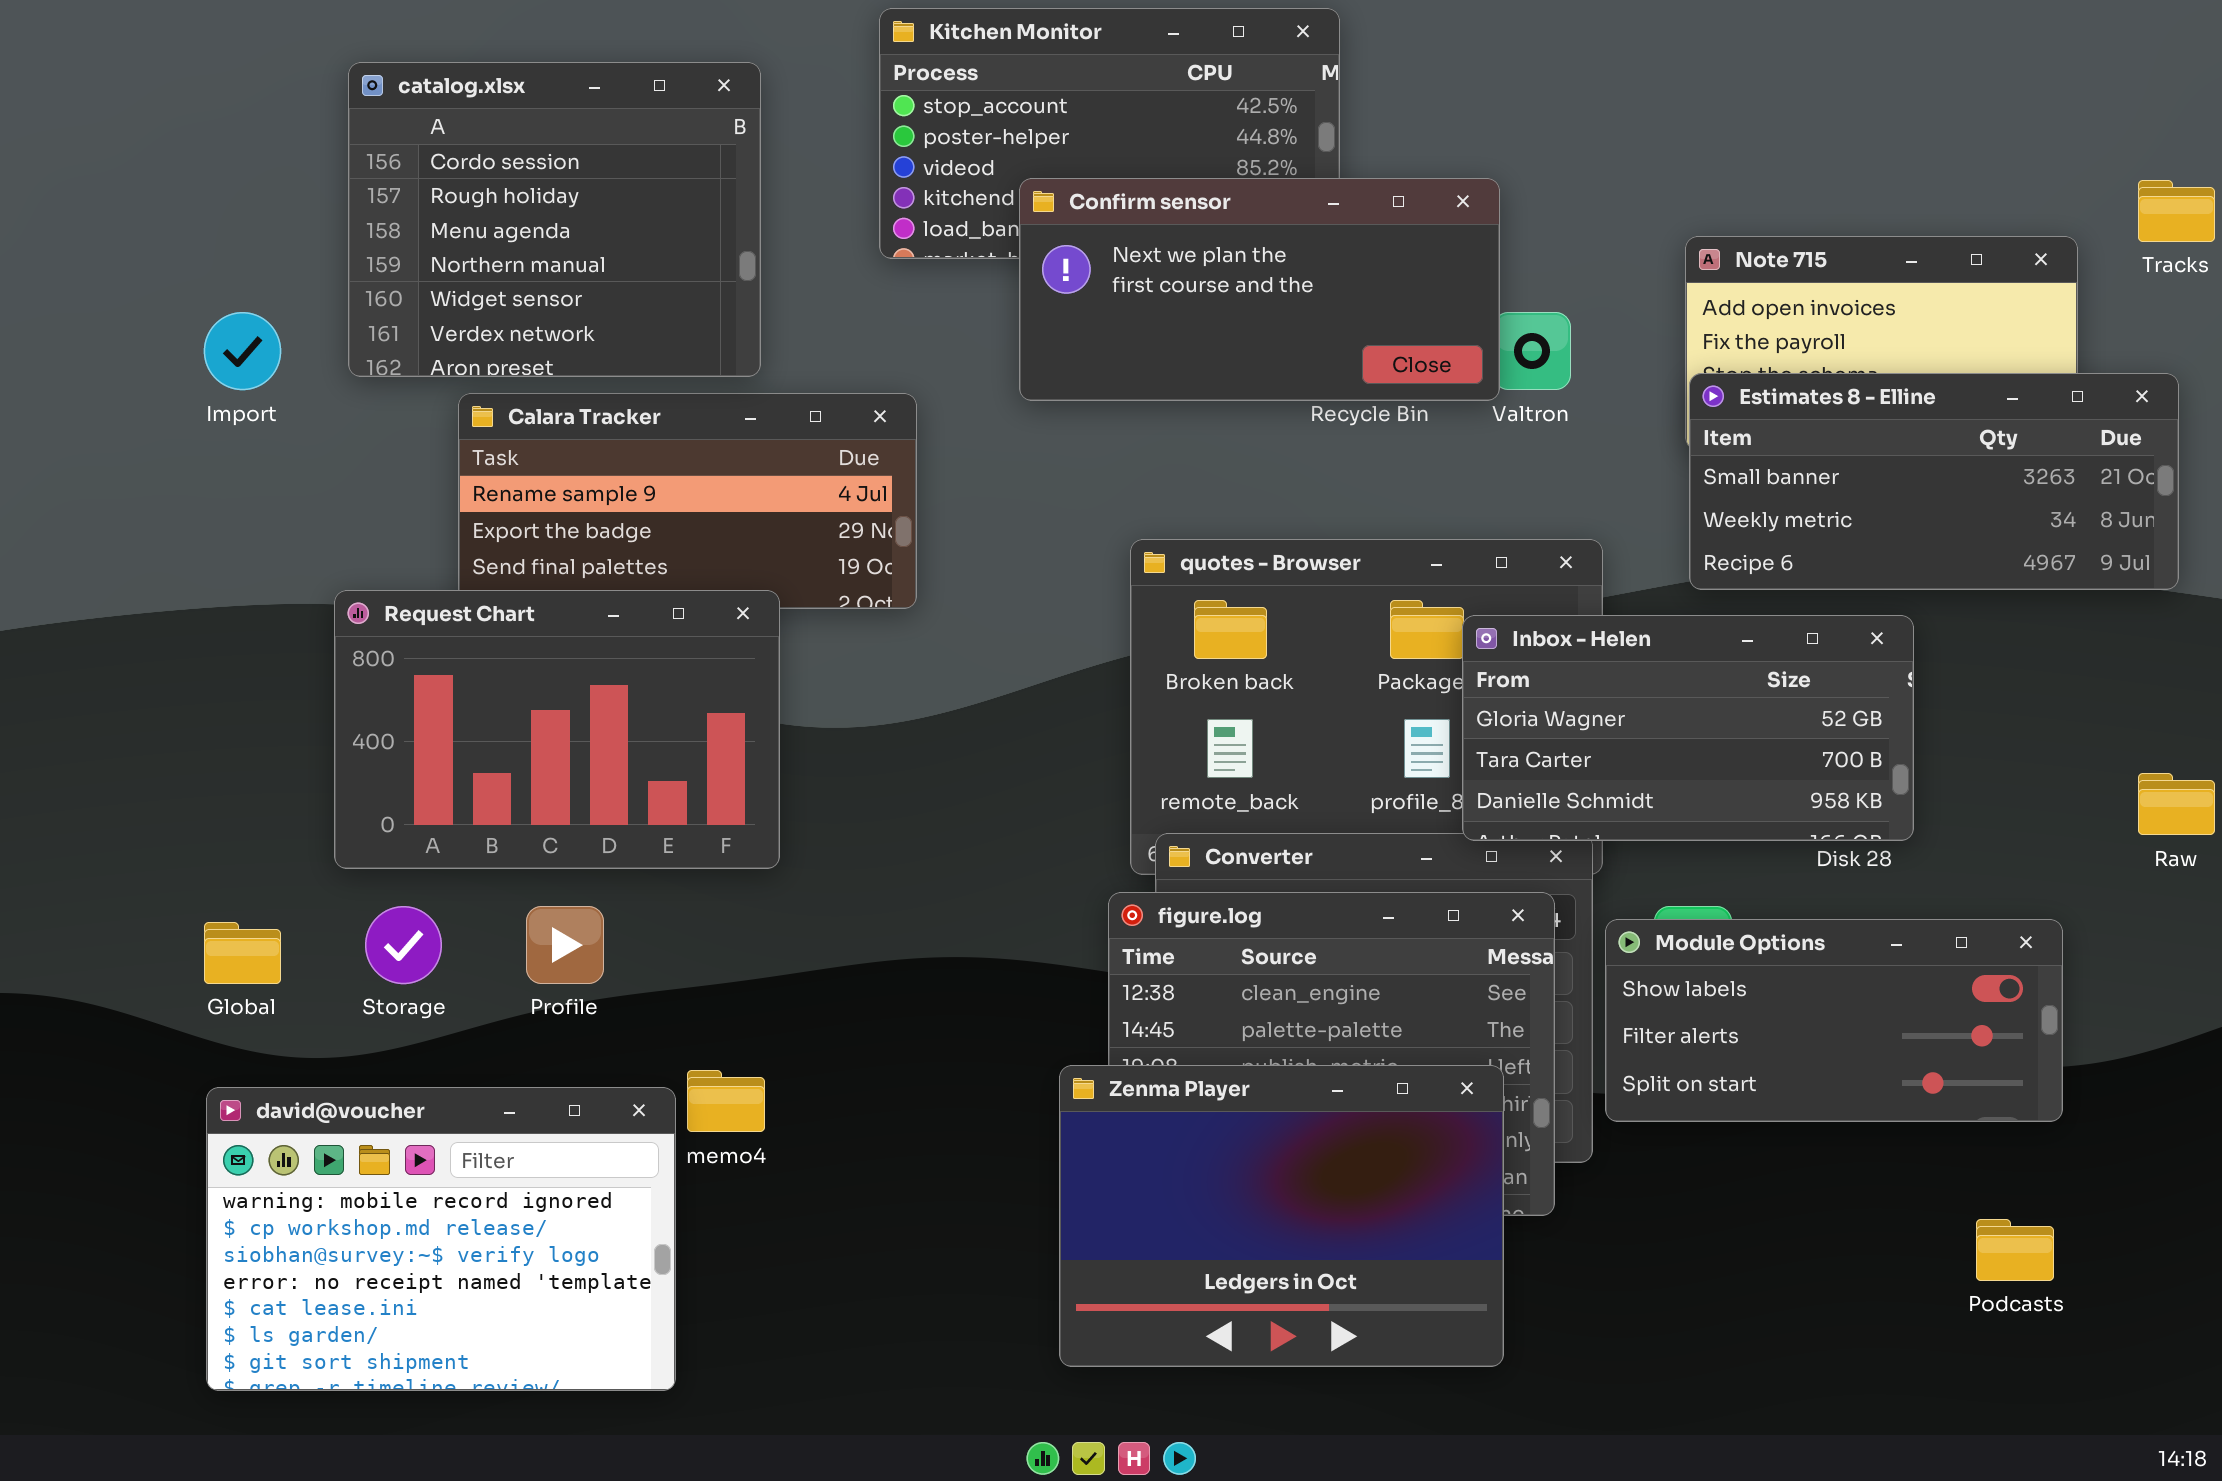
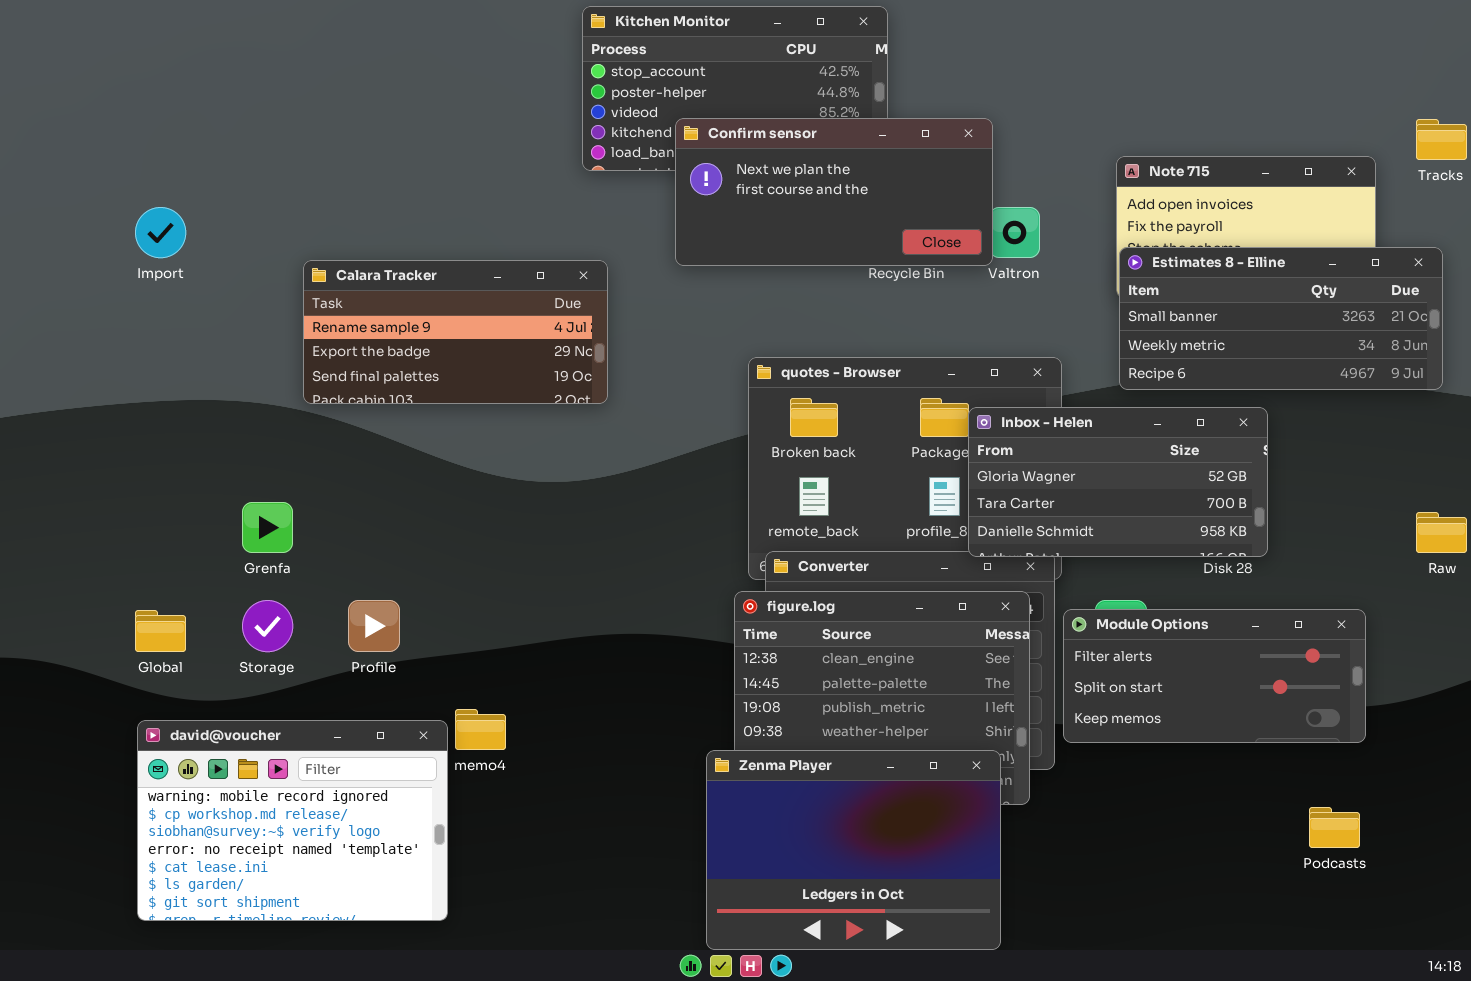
catalog.xlsx: [348,62,761,377] -> none, closed
Request Chart: [334,590,780,869] -> none, closed
Module Options: [1605,919,2063,1122] -> [1063,609,1366,743], scrolled down 1 row
Zenma Player: [1059,1065,1504,1367] -> [706,750,1001,950], moved

